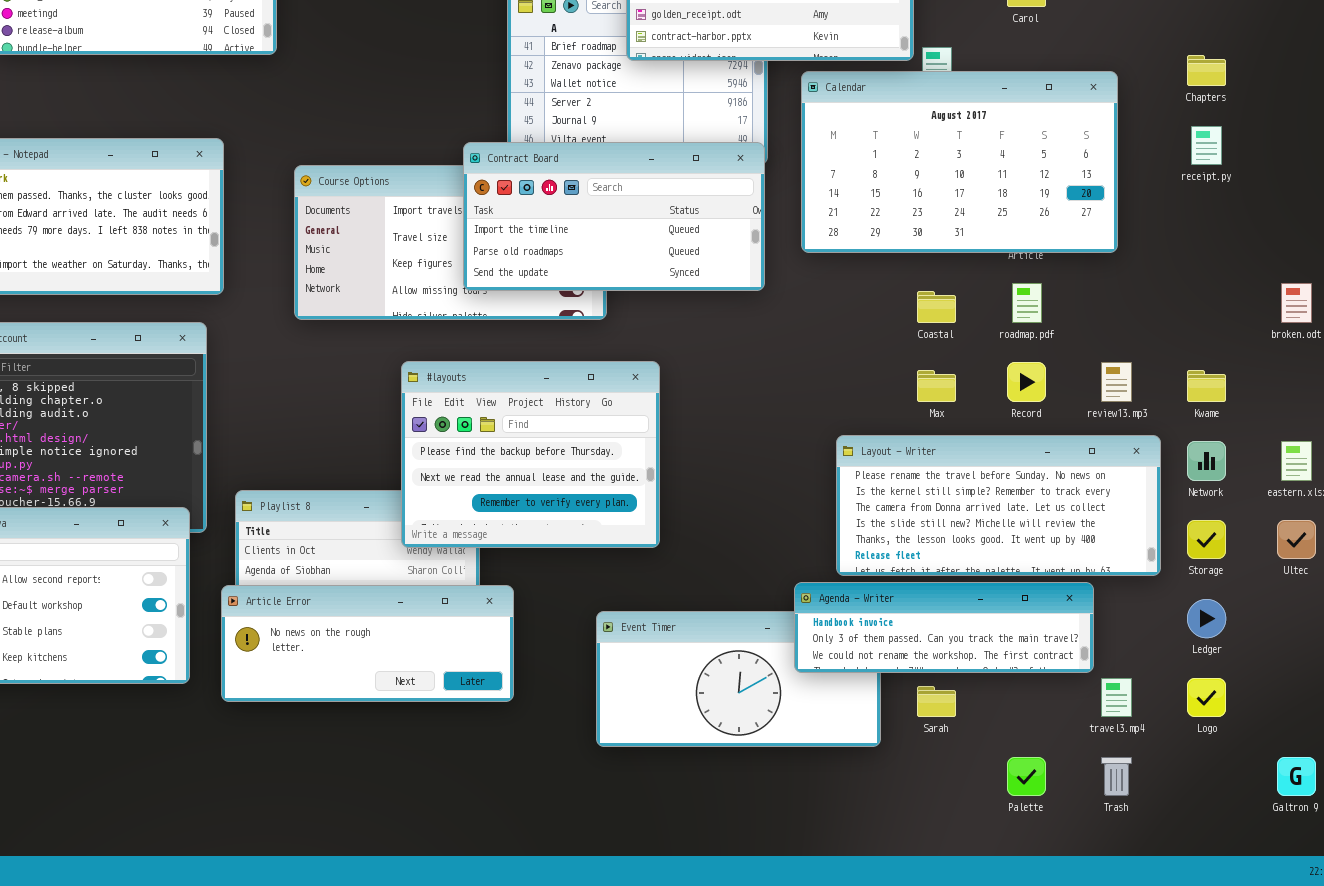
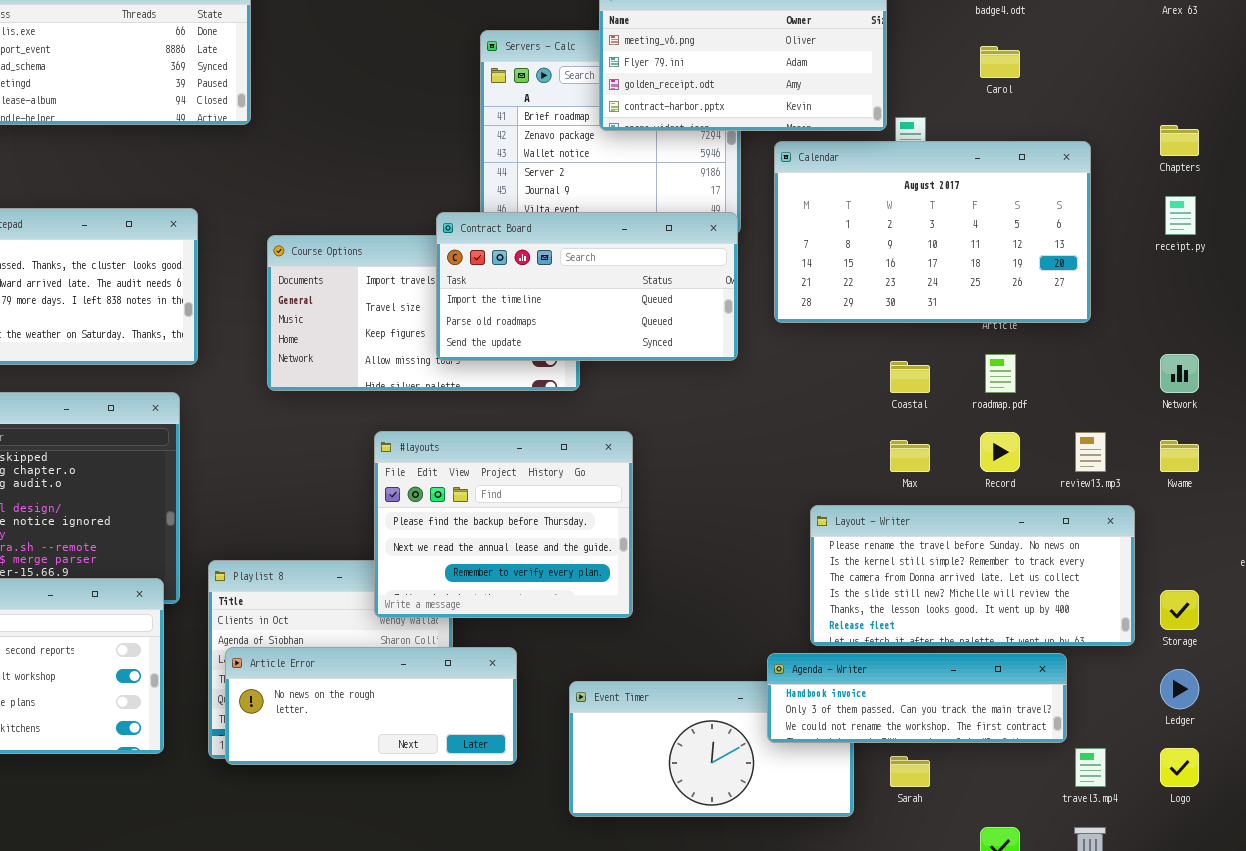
Network: [1187,441,1226,481] -> [1160,354,1199,393], moved
Article Error: [221,585,514,702] -> [225,647,517,765], moved

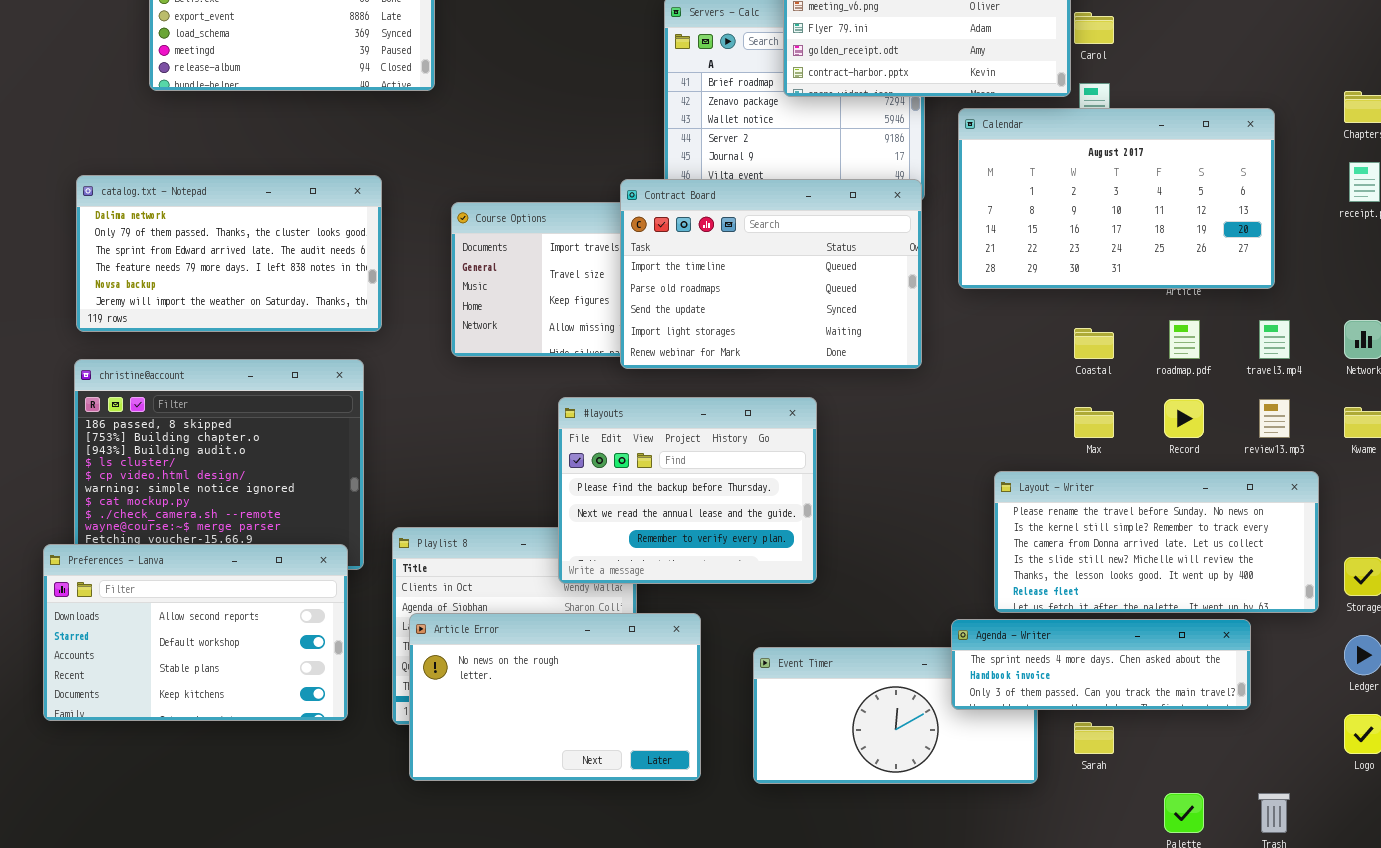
Carol: [980,46,1020,78] -> [1074,12,1114,44], moved
Contract Board: [436,212,738,361] -> [620,179,922,369], resized
Article Error: [225,647,517,765] -> [409,613,701,781], resized
Agenda - Writer: [767,653,1067,743] -> [951,619,1251,710], scrolled up 1 row
travel3.mp4: [1075,748,1106,787] -> [1259,320,1290,359], moved

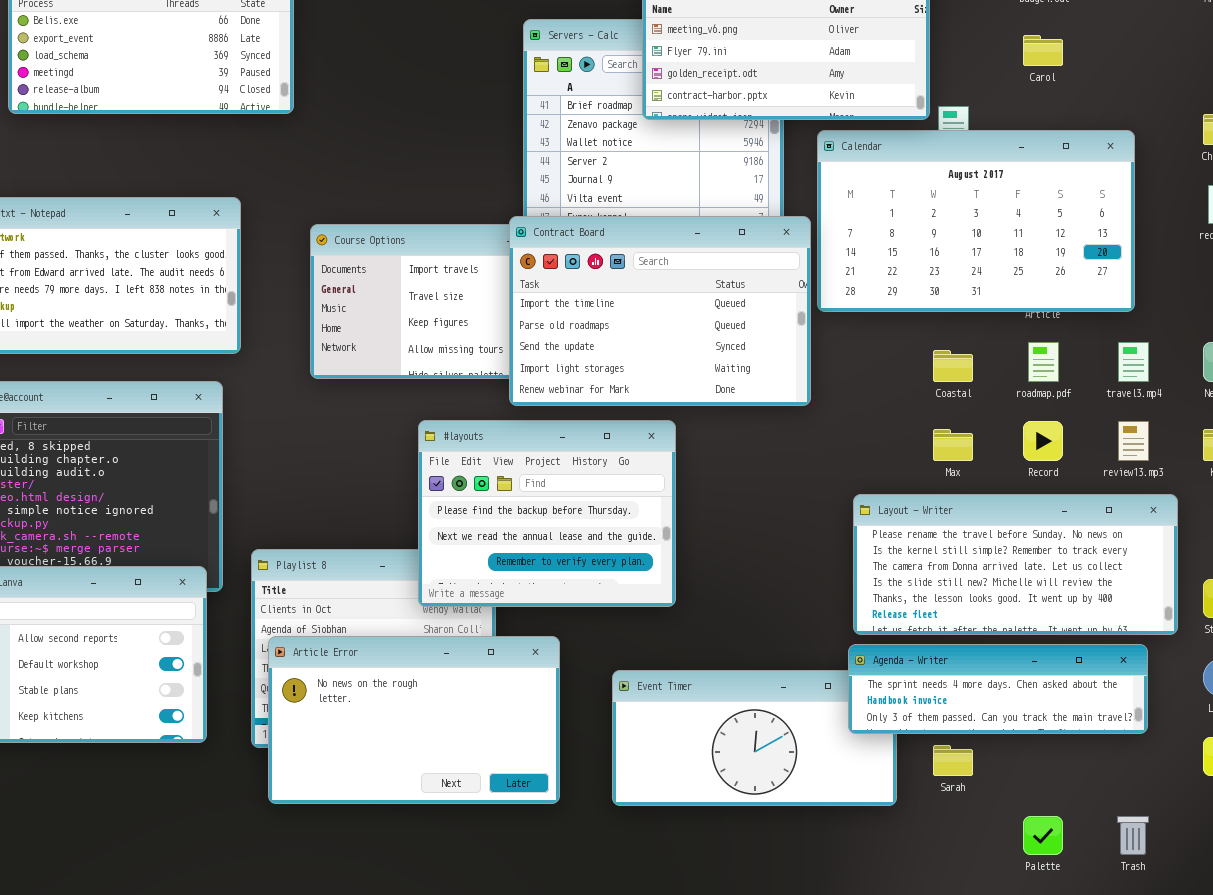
Carol: [1074,12,1114,44] -> [1023,35,1063,66], moved
Contract Board: [620,179,922,369] -> [509,216,811,406], moved
Agenda - Writer: [951,619,1251,710] -> [848,644,1148,734], moved

